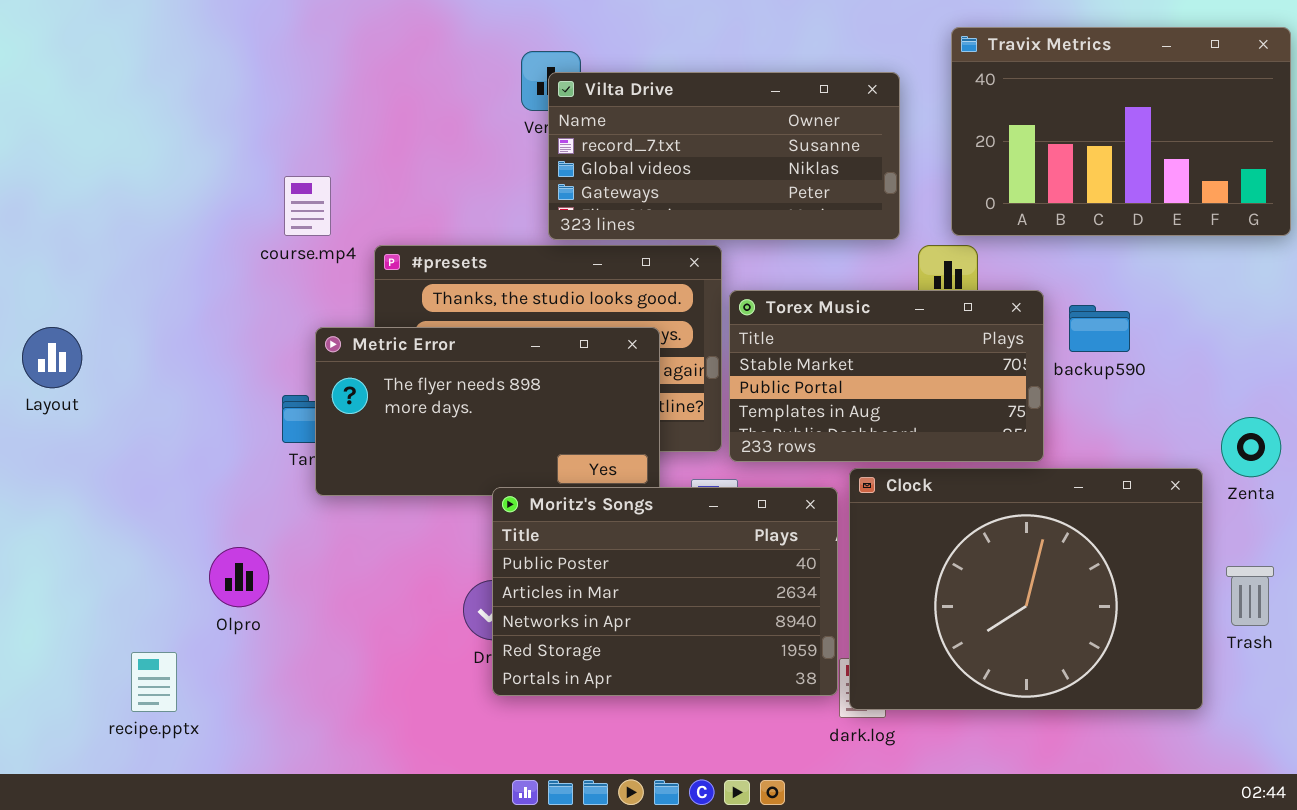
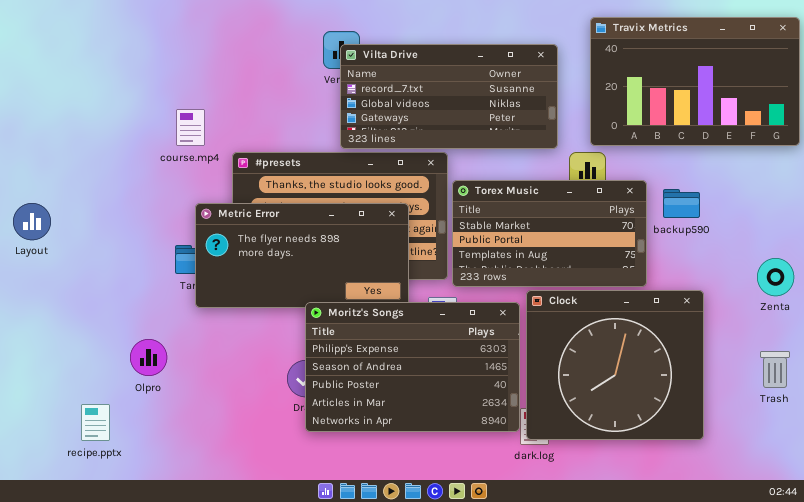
Clock: [849,468,1203,710] -> [526,290,704,440], resized
Moritz's Songs: [492,487,838,696] -> [305,302,520,432], scrolled up 2 rows

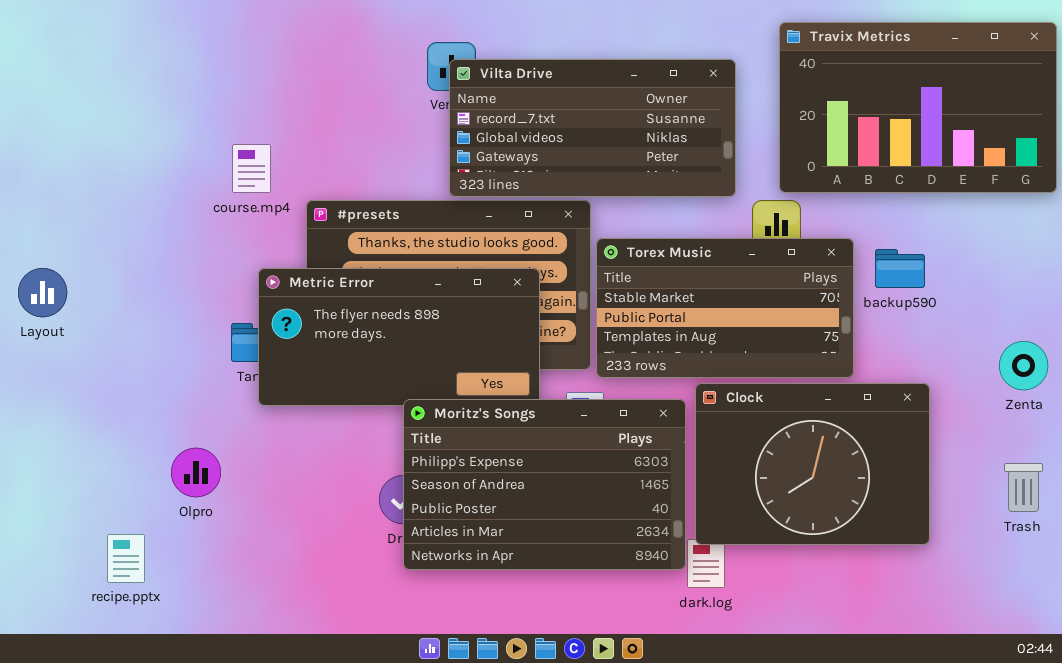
Clock: [526,290,704,440] -> [695,383,930,545], resized

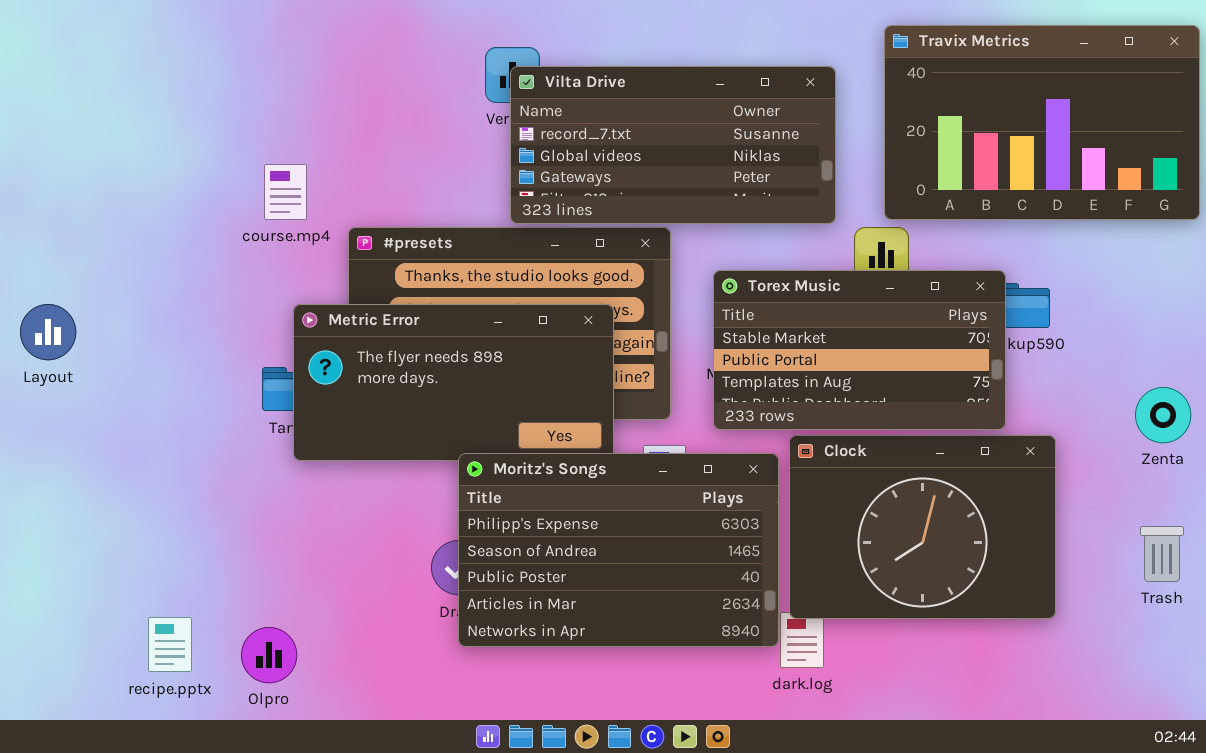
Torex Music: [596,238,854,378] -> [713,270,1006,430], moved
Olpro: [171,448,221,497] -> [241,627,297,683], moved
recipe.pptx: [107,534,145,583] -> [148,617,192,672], moved

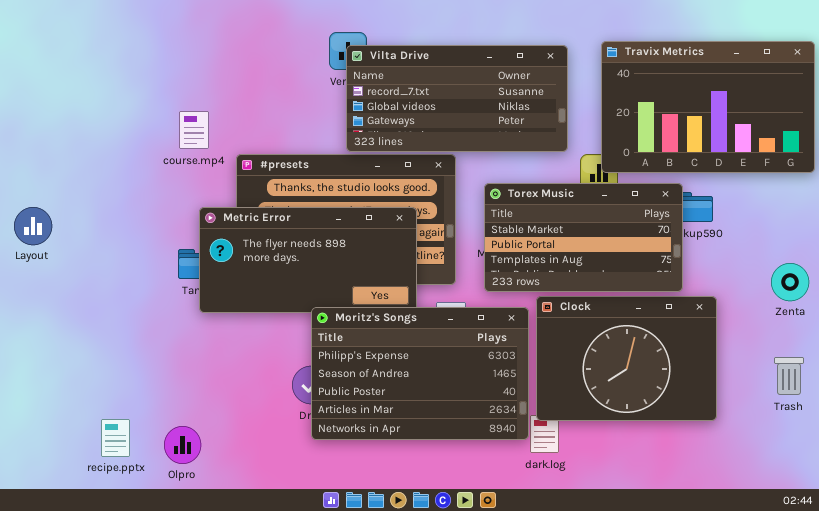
Travix Metrics: [884,25,1200,220] -> [601,41,815,173], moved

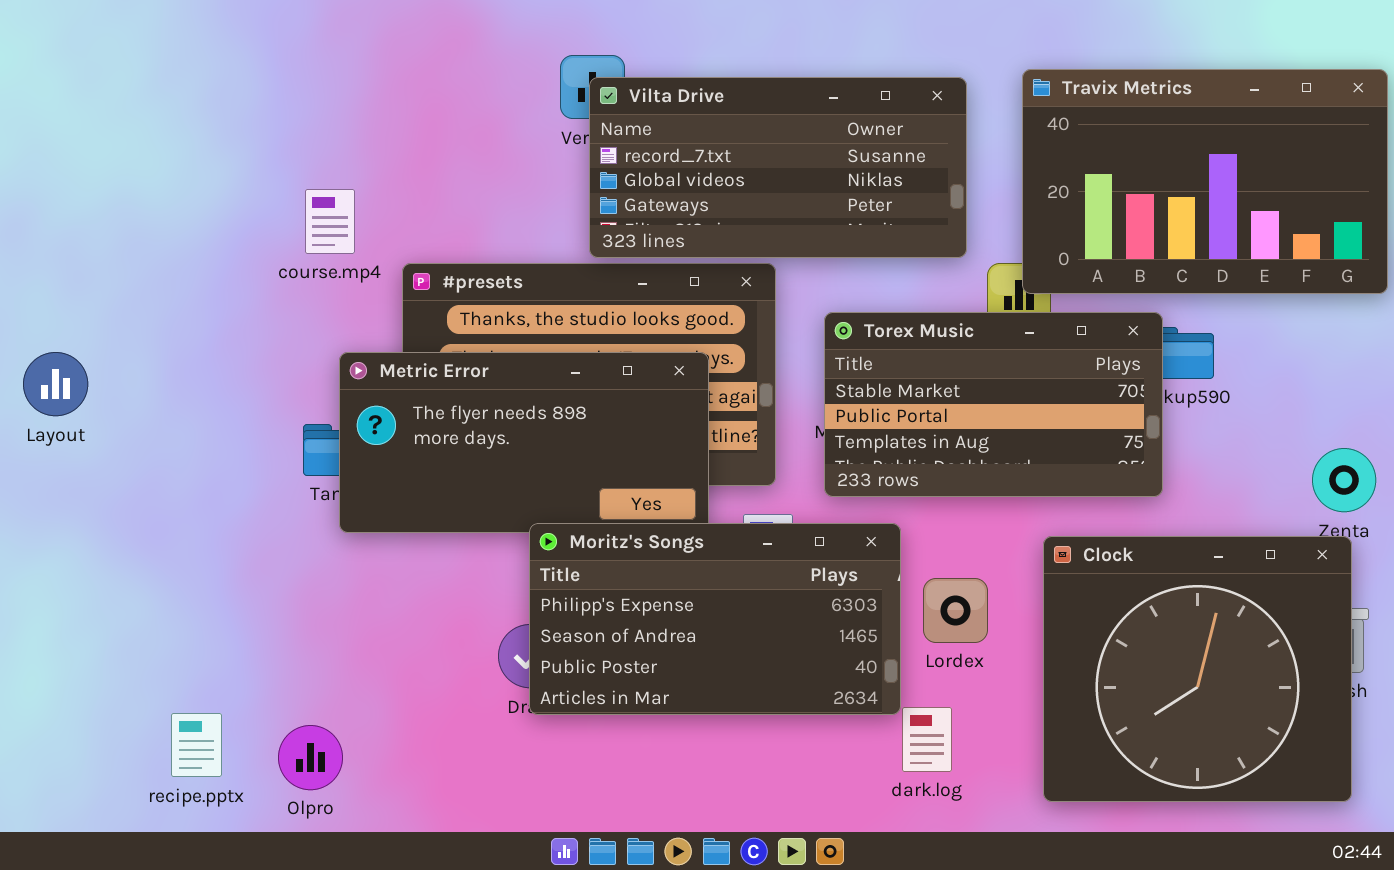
Clock: [536,296,717,421] -> [1043,536,1352,802], moved, resized
Moritz's Songs: [311,307,529,440] -> [529,523,901,715], resized

